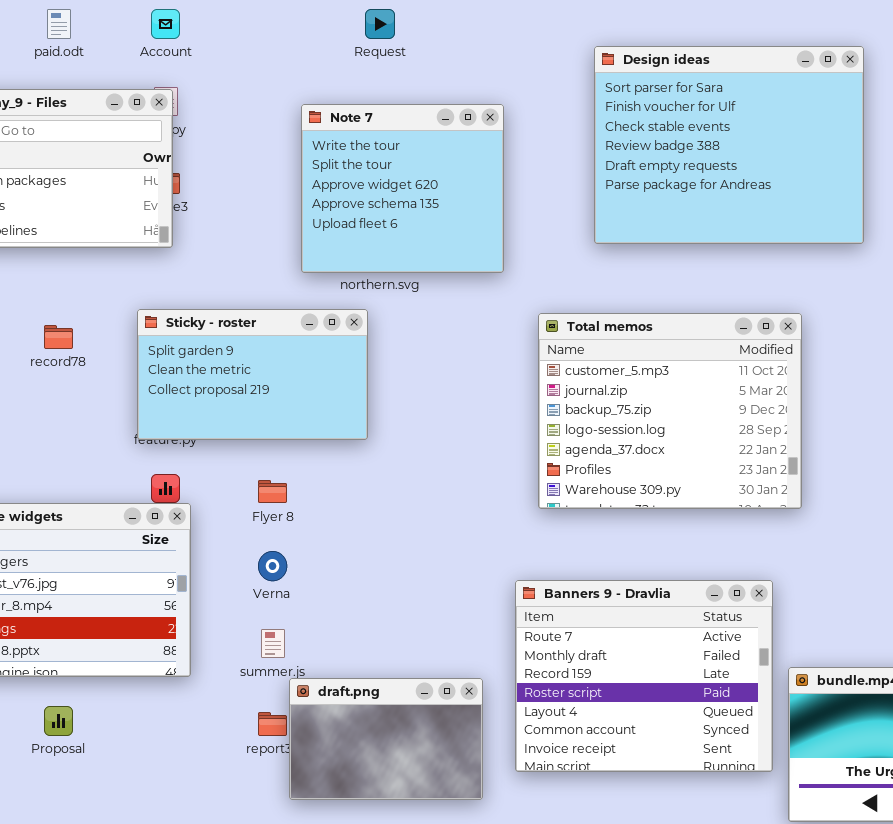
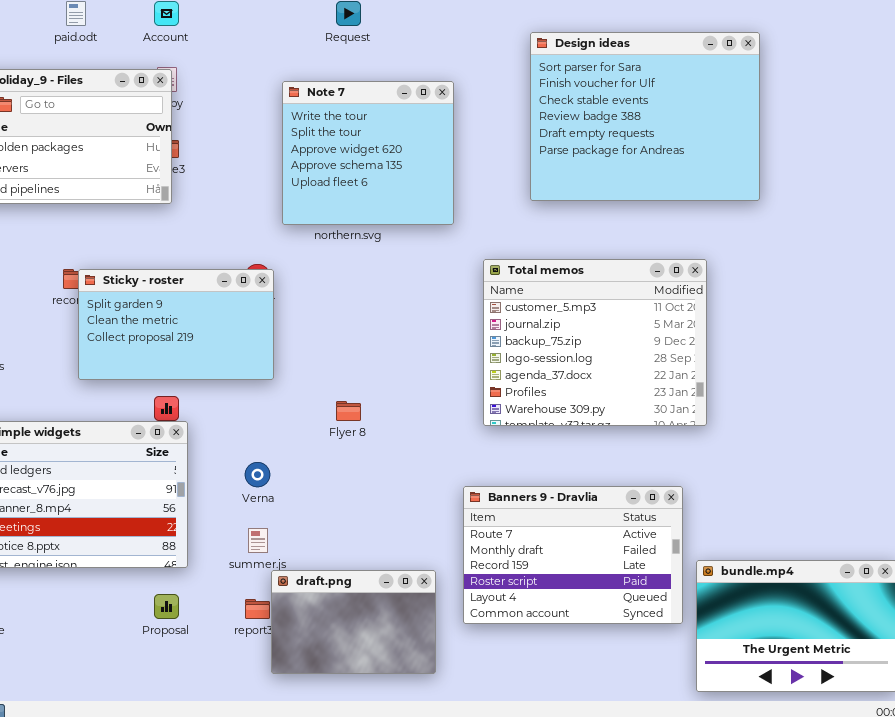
Sticky - roster: [137,309,368,440] -> [78,269,274,380], moved
Flyer 8: [258,480,287,503] -> [336,401,361,421], moved
Banners 9 - Dravlia: [515,580,773,772] -> [463,486,683,624], resized
Proposal: [44,706,73,736] -> [154,594,179,619], moved

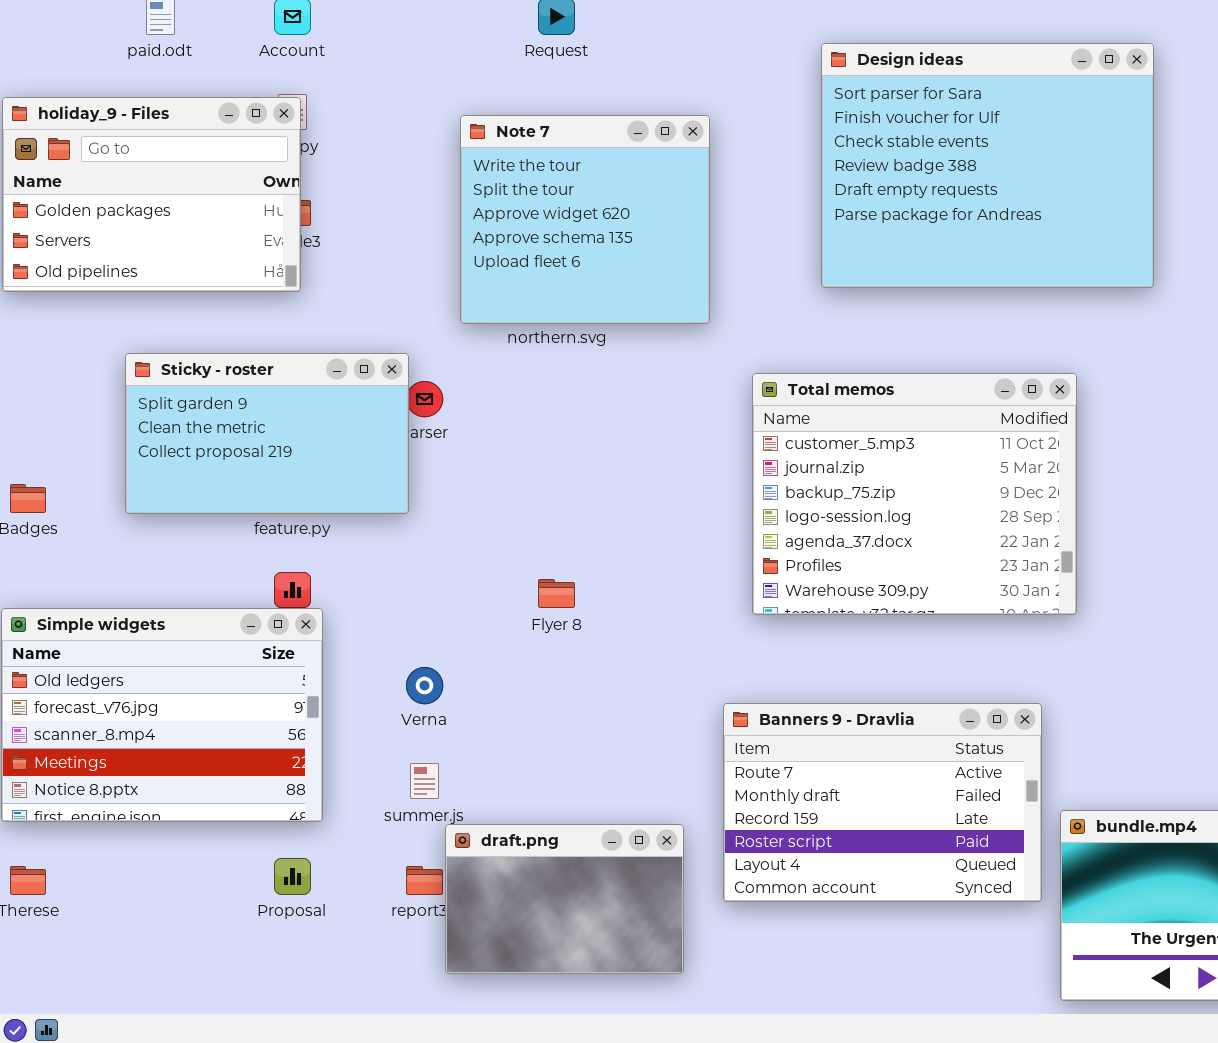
Sticky - roster: [78,269,274,380] -> [125,353,409,514], moved

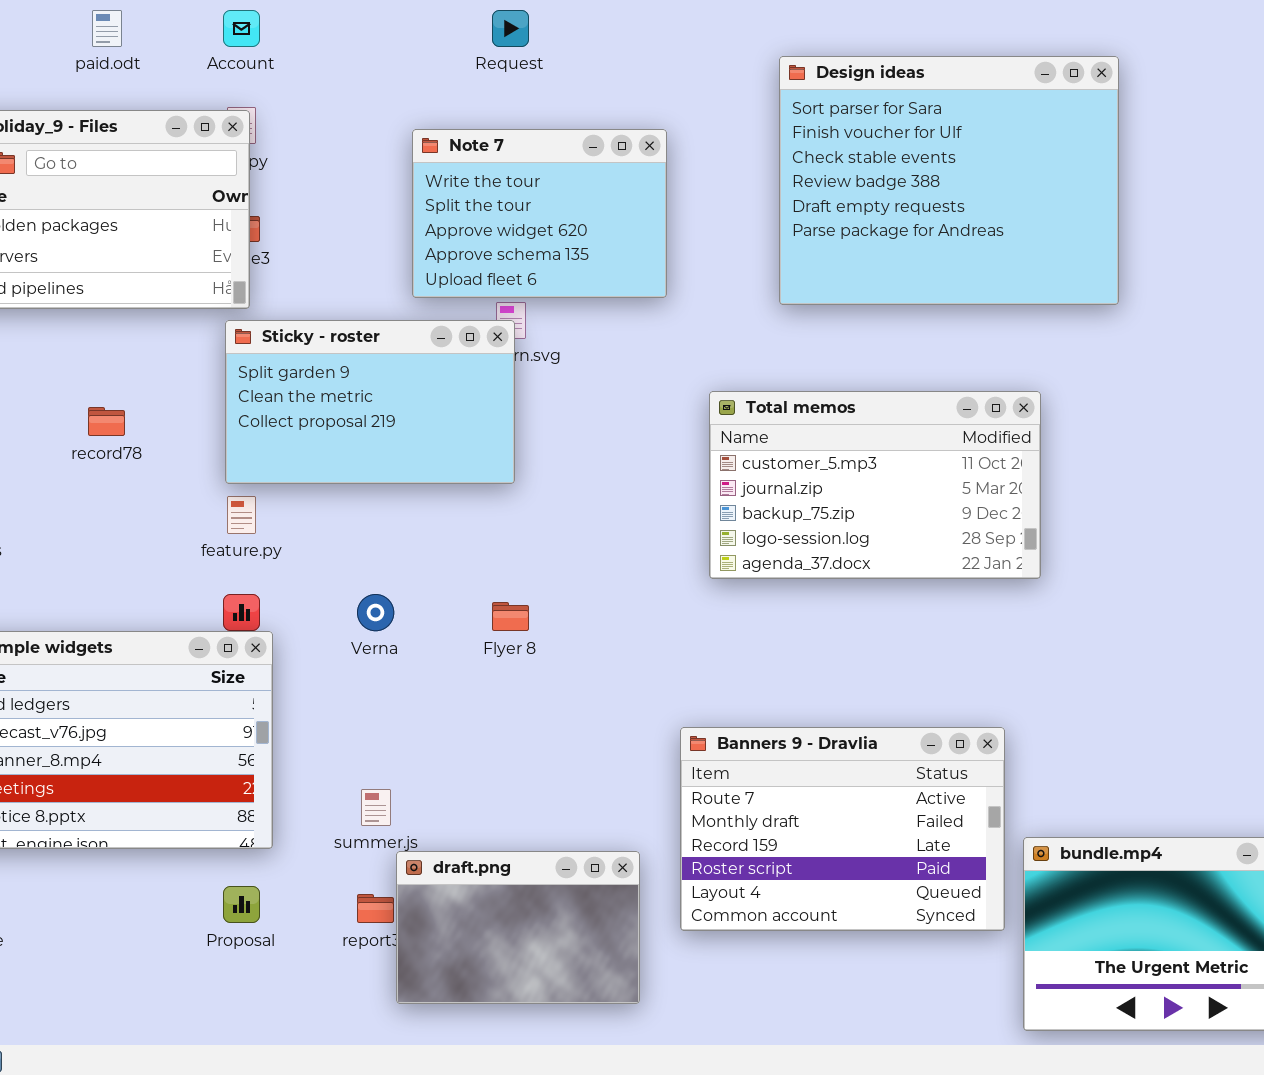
Note 7: [460,115,710,324] -> [412,129,667,298], resized
Sticky - roster: [125,353,409,514] -> [225,320,515,484], moved
Total memos: [752,373,1077,615] -> [709,391,1041,579], resized
Verna: [406,667,443,704] -> [357,594,394,631], moved

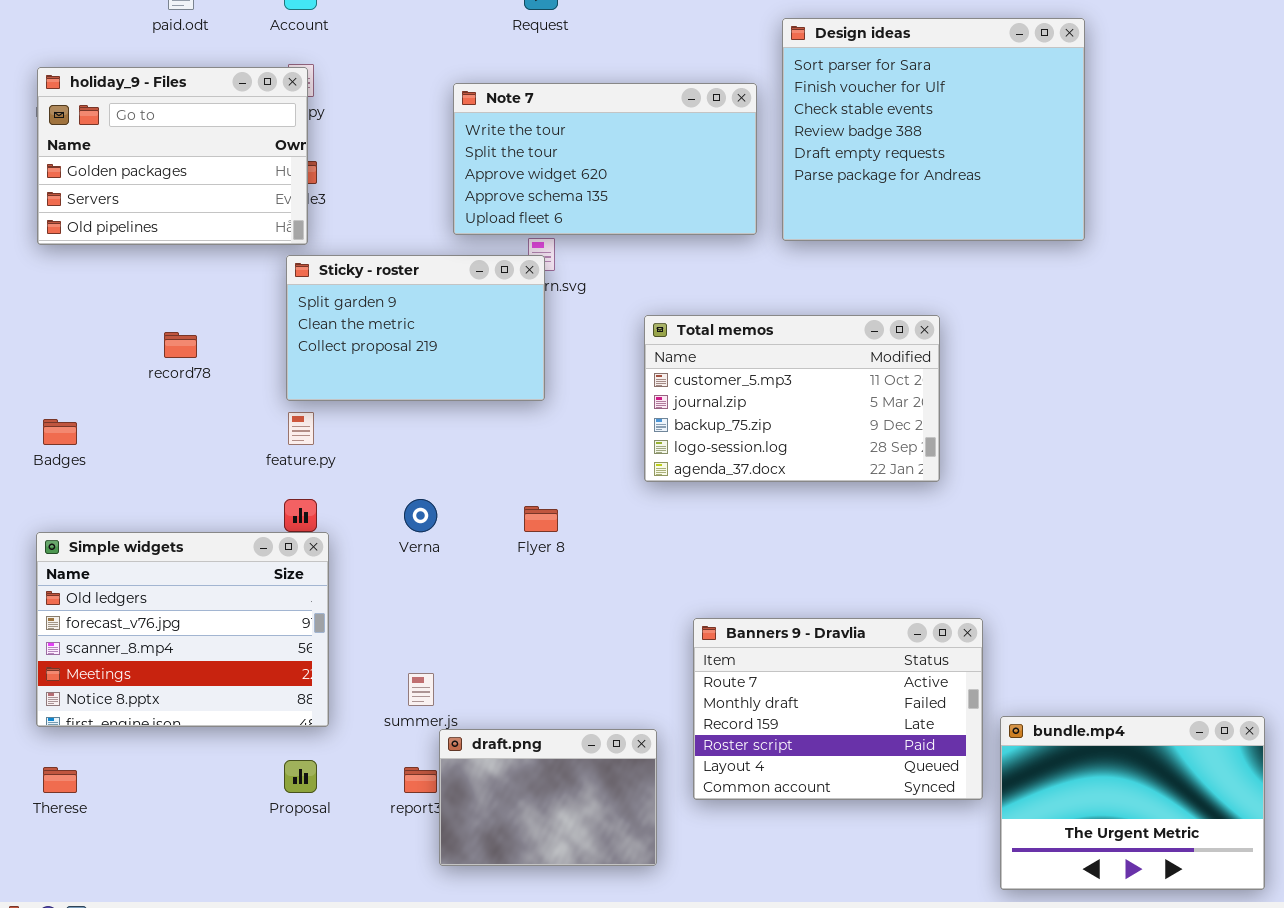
Note 7: [412,129,667,298] -> [453,83,757,235], resized
Total memos: [709,391,1041,579] -> [644,315,940,482], moved

